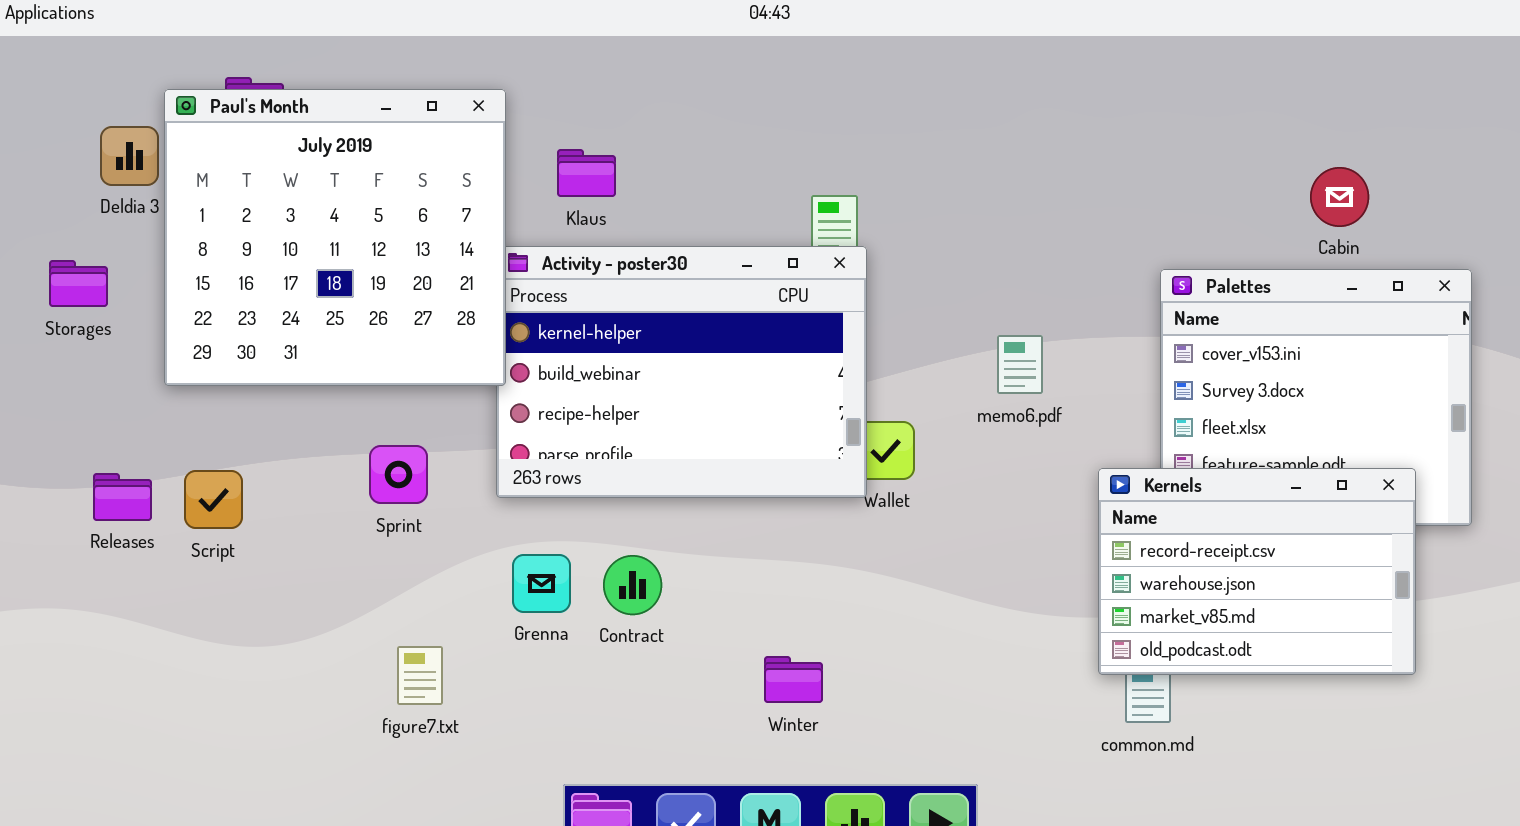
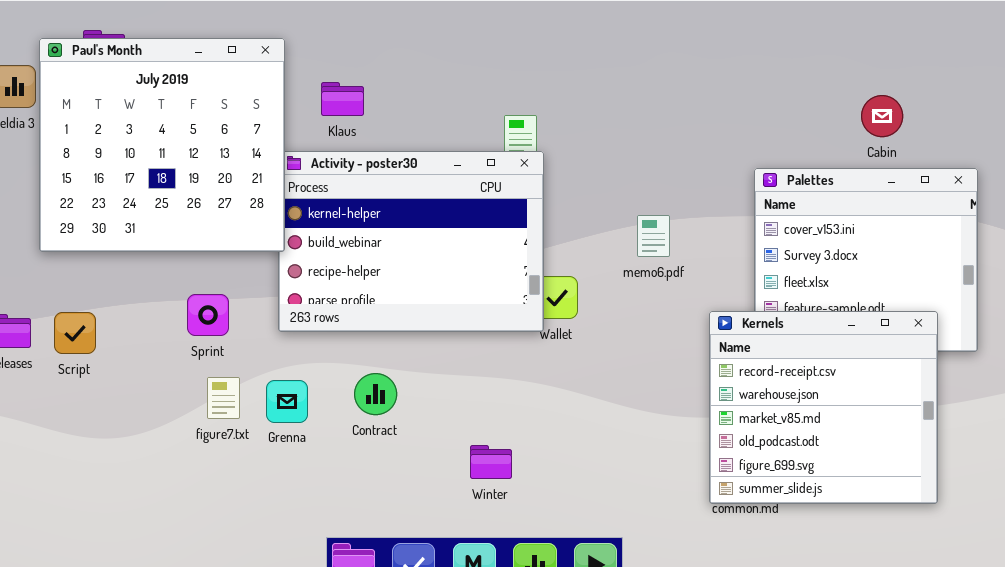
Kernels: [1098,468,1416,675] -> [709,311,938,504], resized
Grenna: [512,554,571,613] -> [266,380,308,423], moved
figure7.txt: [397,646,443,705] -> [207,377,240,419], moved

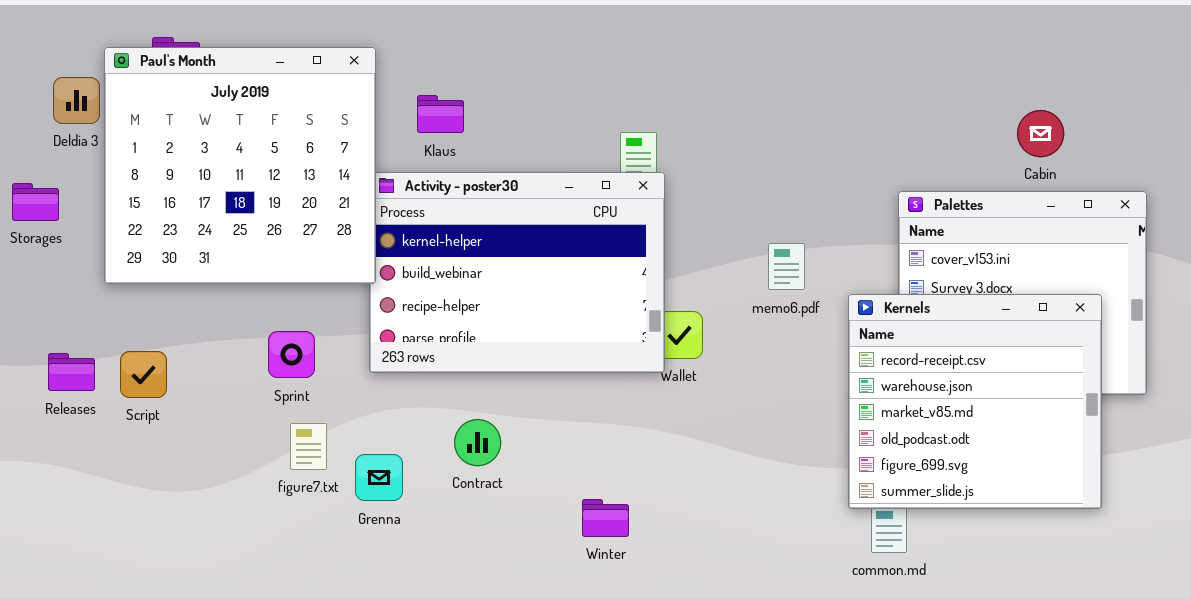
Kernels: [709,311,938,504] -> [848,294,1102,509], moved
Grenna: [266,380,308,423] -> [355,454,403,501], moved

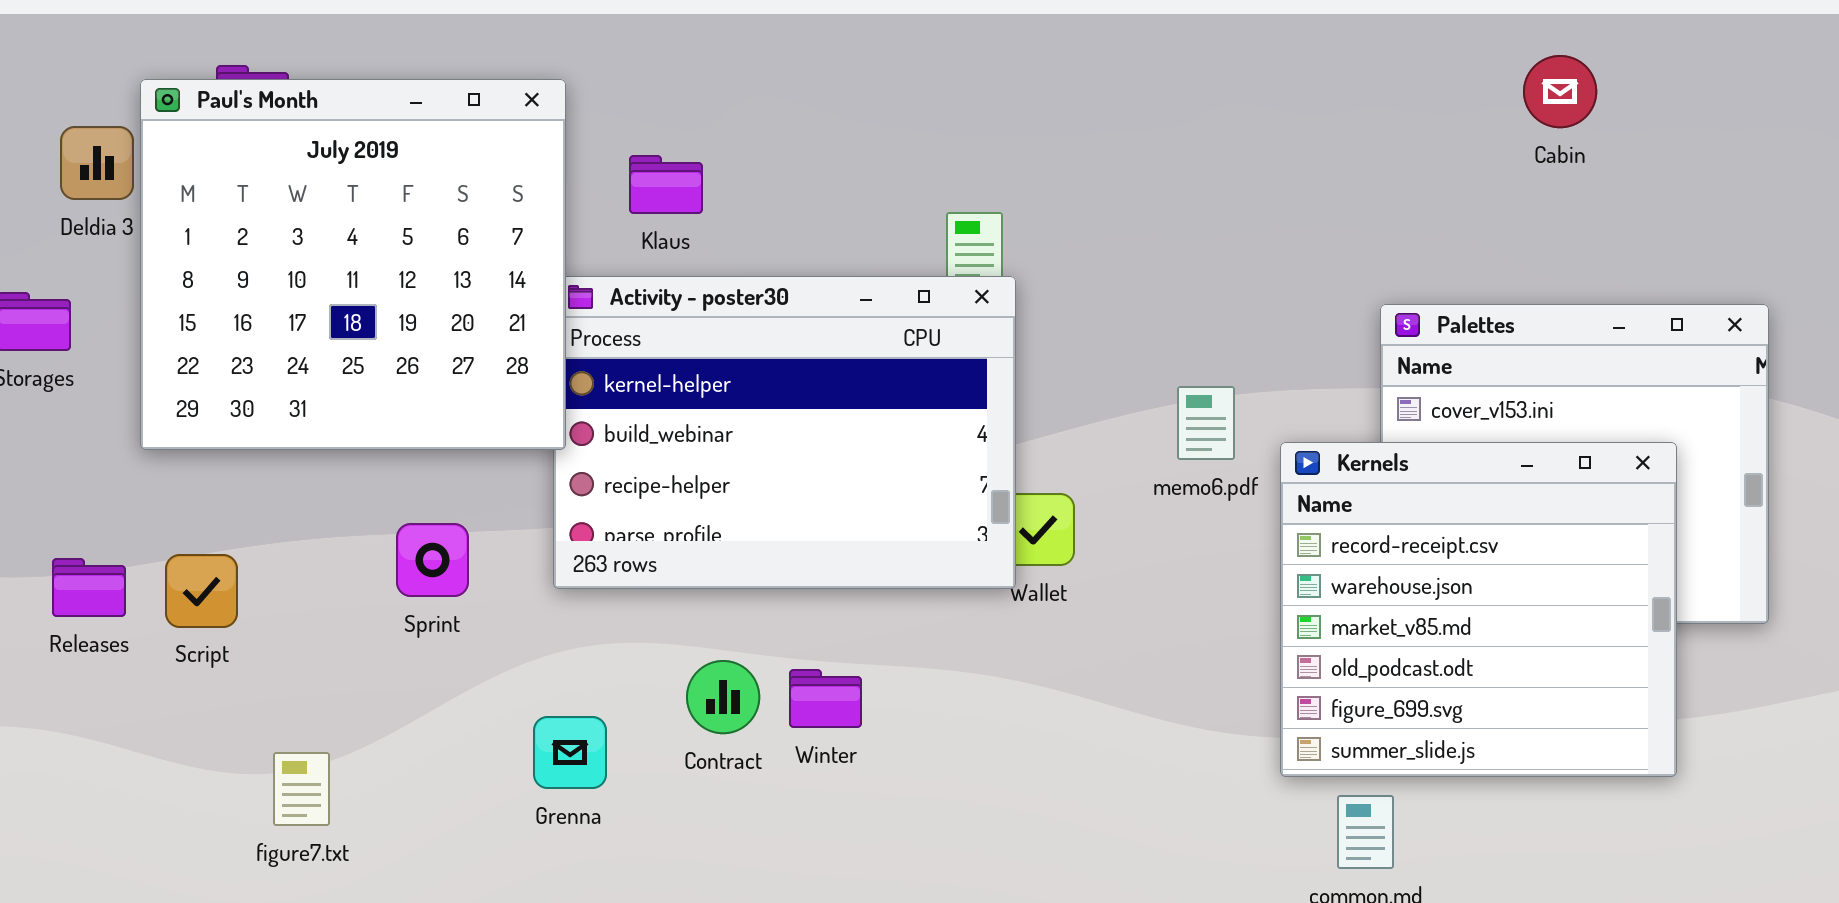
Cabin: [1017,110,1064,157] -> [1523,55,1597,128], moved
Kernels: [848,294,1102,509] -> [1280,442,1677,777], moved
figure7.txt: [290,423,327,470] -> [273,752,330,826], moved
Winter: [582,499,629,537] -> [789,669,862,728], moved

